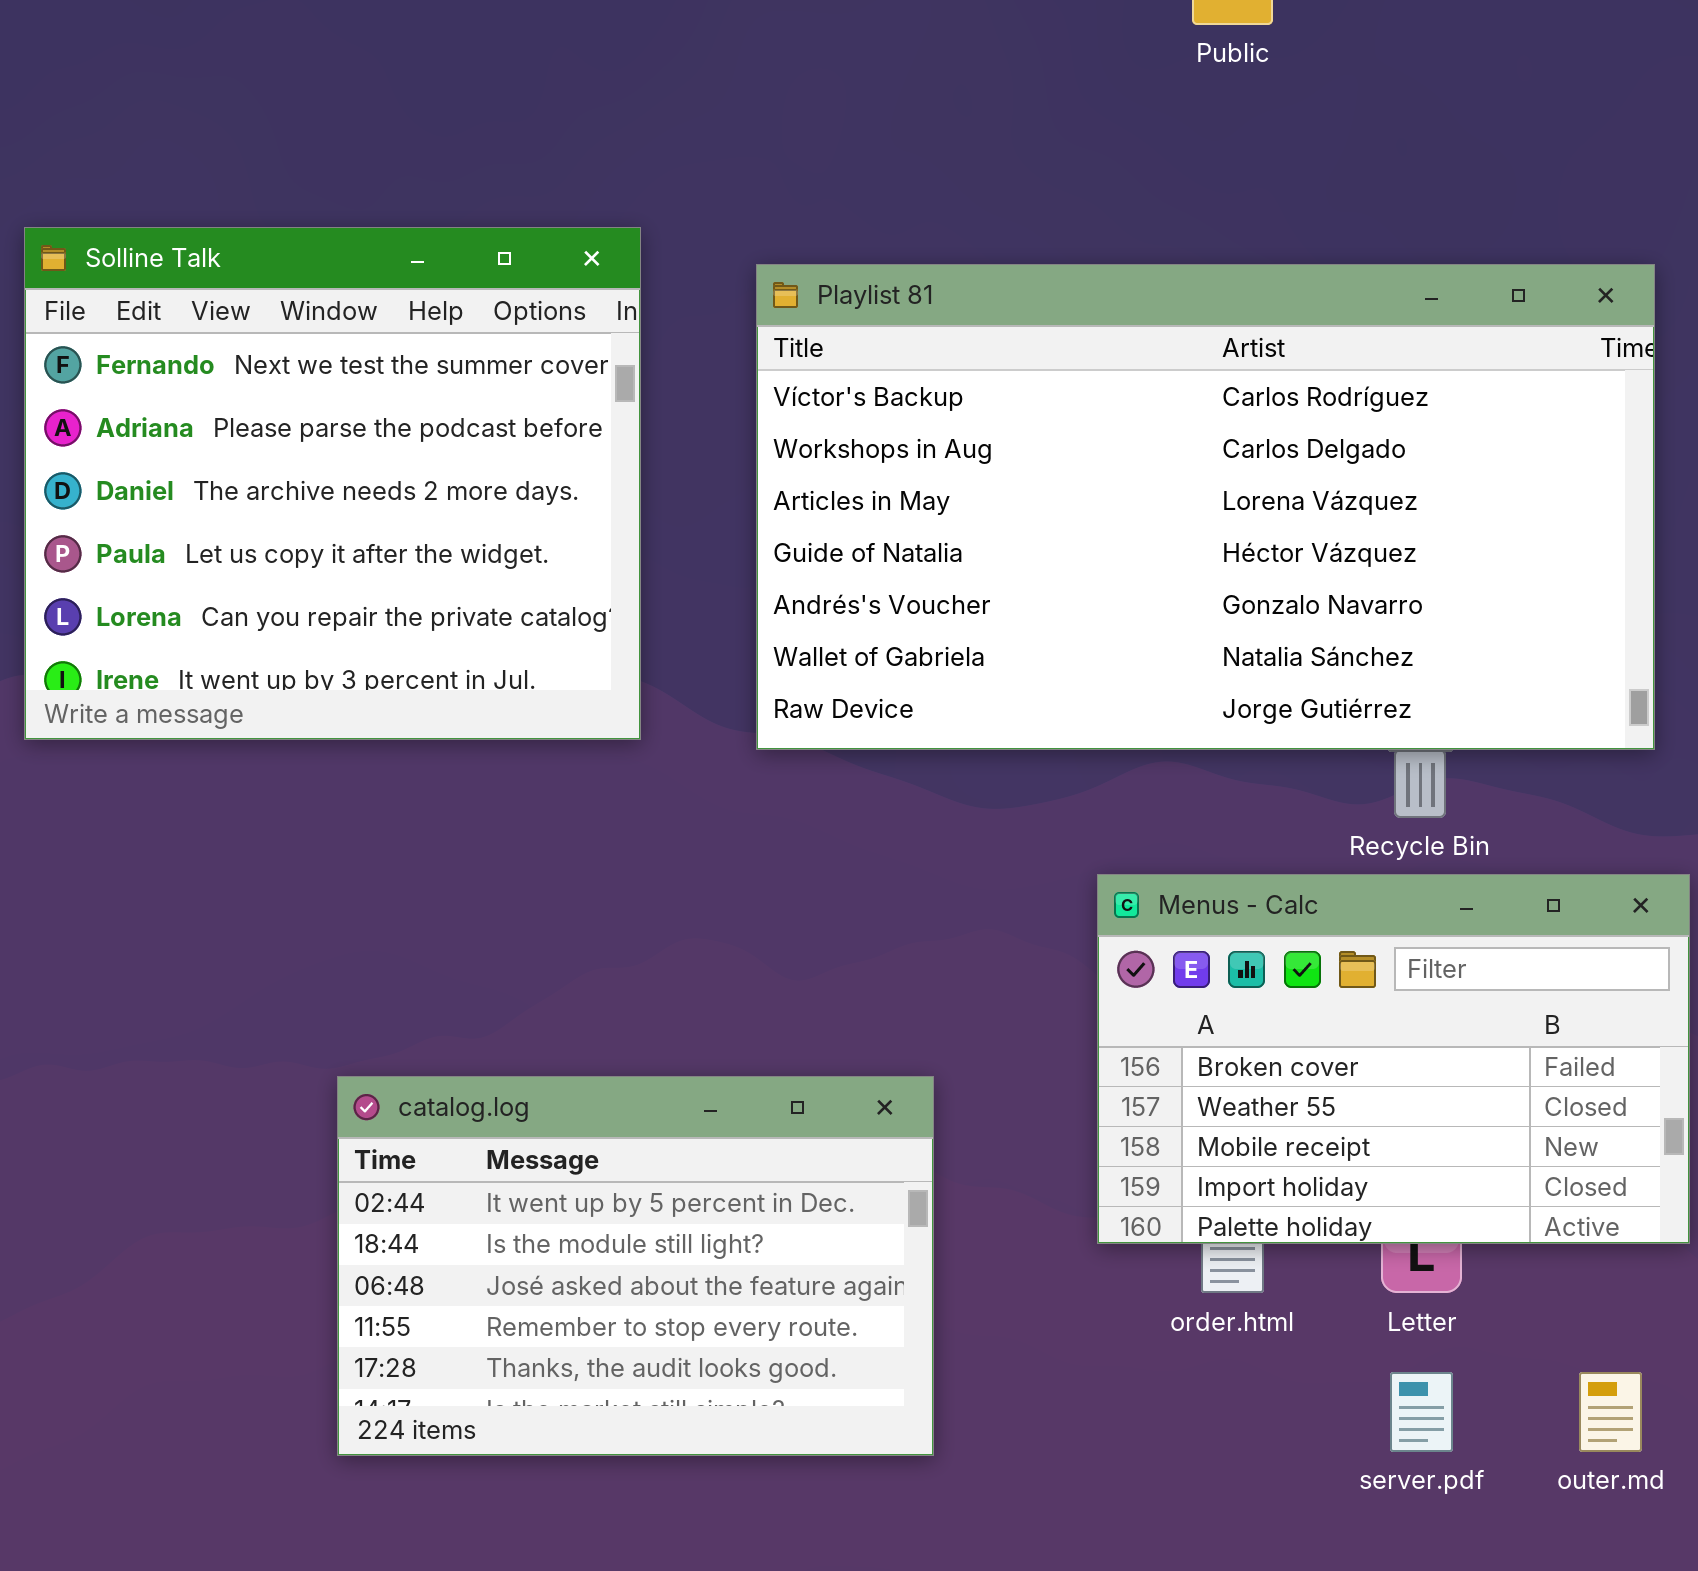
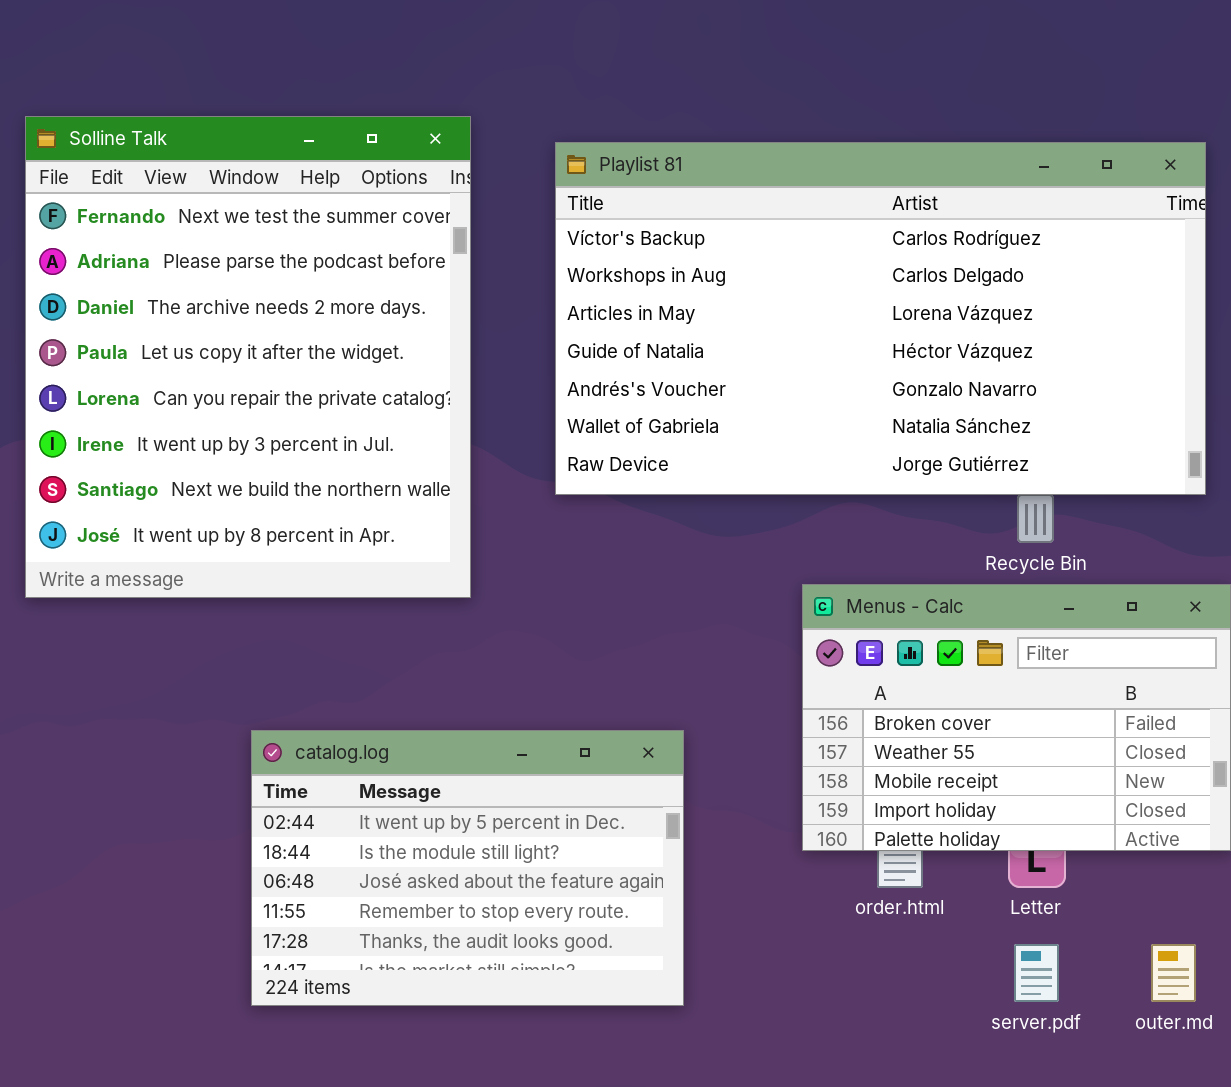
Solline Talk: [24,227,641,740] -> [25,116,471,598], resized

